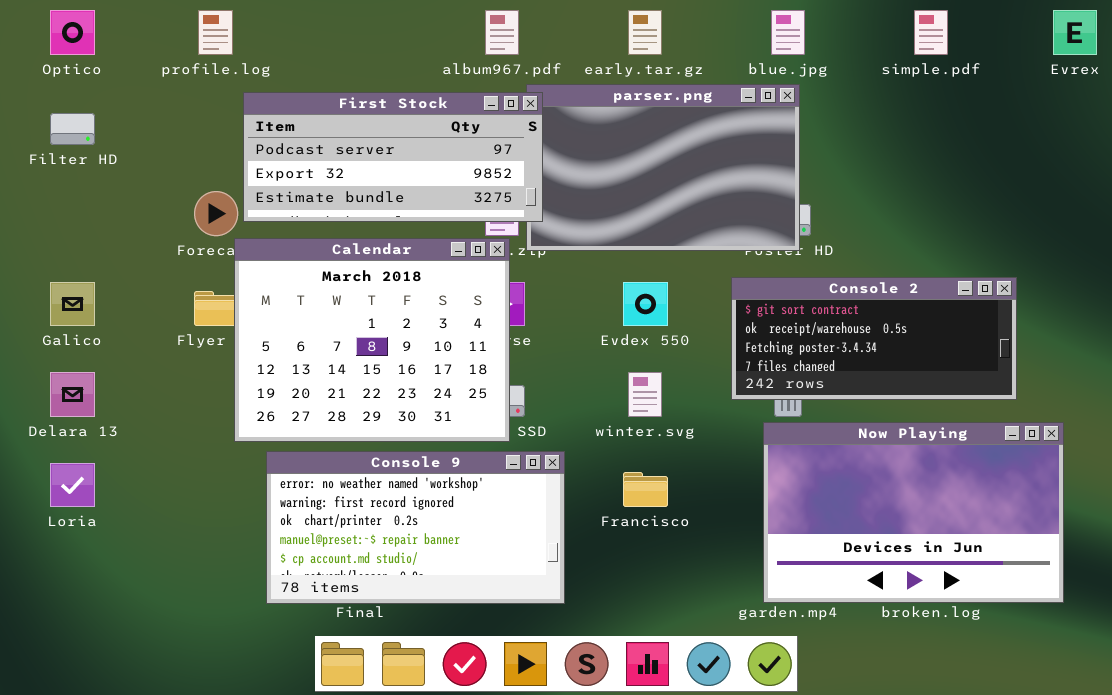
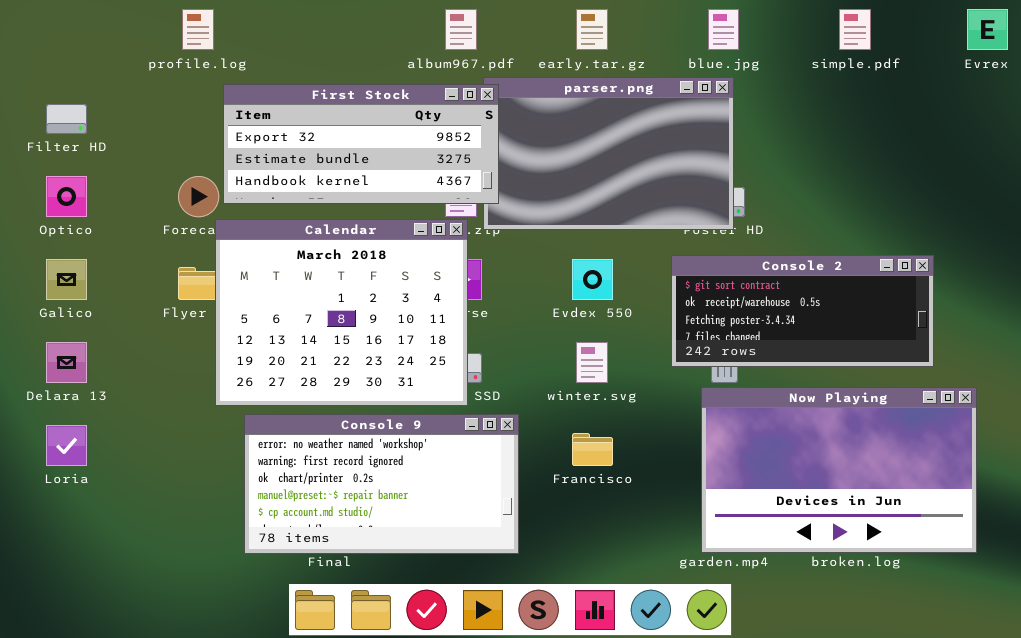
Optico: [50,10,95,55] -> [46,176,87,217], moved
First Stock: [243,92,543,222] -> [223,84,499,204], scrolled down 1 row

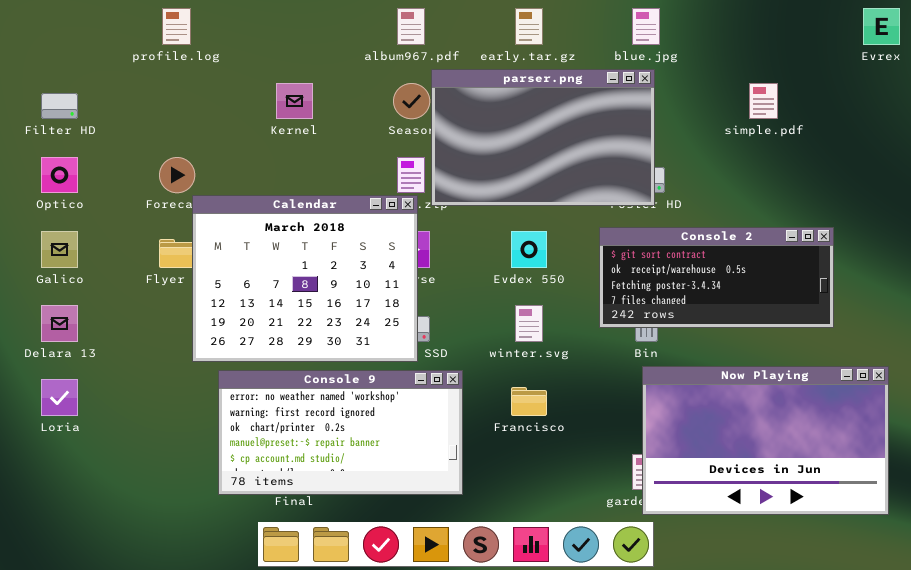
simple.pdf: [839,9,871,50] -> [749,83,778,119], moved
First Stock: [223,84,499,204] -> none, closed
Now Playing: [701,387,977,553] -> [642,366,889,515], moved

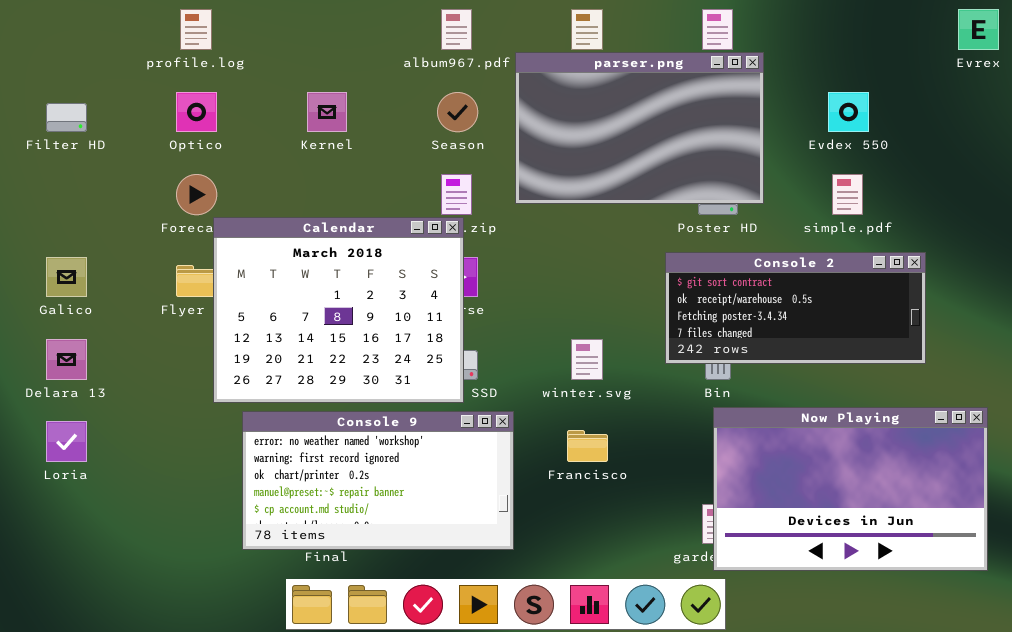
parser.png: [431,69,655,206] -> [515,52,764,204], moved
simple.pdf: [749,83,778,119] -> [832,174,863,215], moved
Optico: [41,157,78,193] -> [176,92,217,132], moved
Evdex 550: [511,231,547,268] -> [828,92,869,132], moved

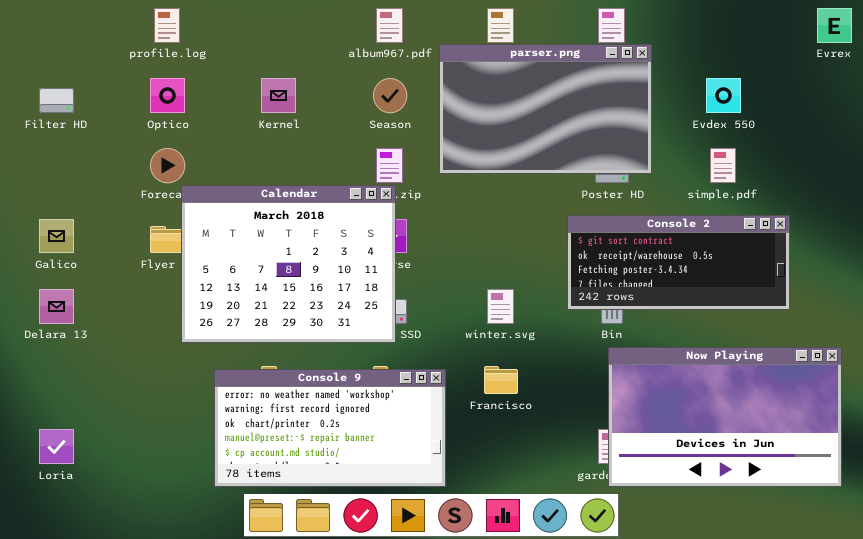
Console 9: [242,411,514,550] -> [214,369,446,487], moved
Loria: [46,421,87,462] -> [39,429,74,464], moved

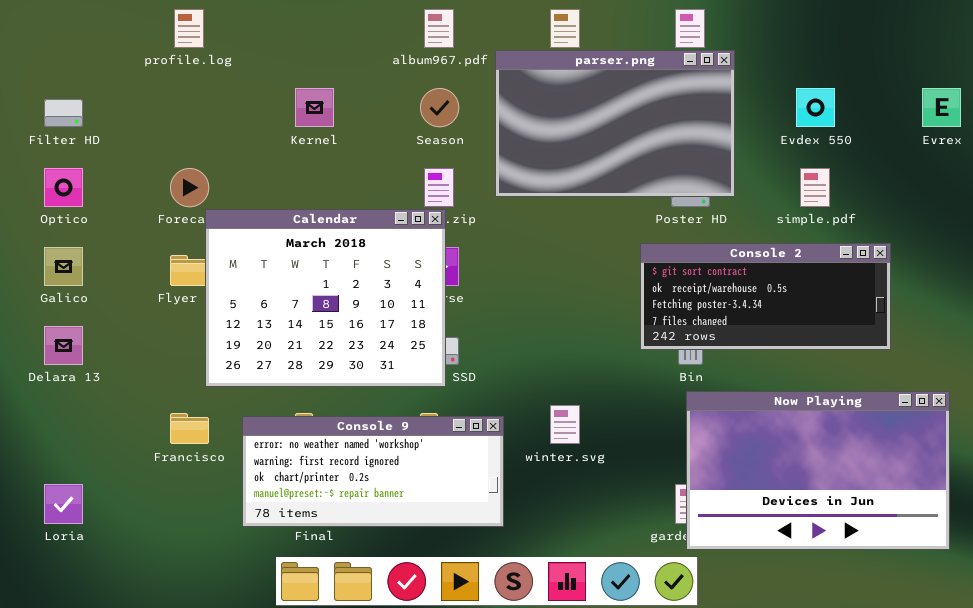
Evrex: [817,8,852,43] -> [922,88,961,127], moved
Optico: [150,78,185,113] -> [44,168,83,207], moved
winter.svg: [487,289,514,324] -> [550,405,580,444], moved
Francisco: [484,366,518,394] -> [170,413,209,444], moved
Console 9: [214,369,446,487] -> [242,416,504,527], resized

